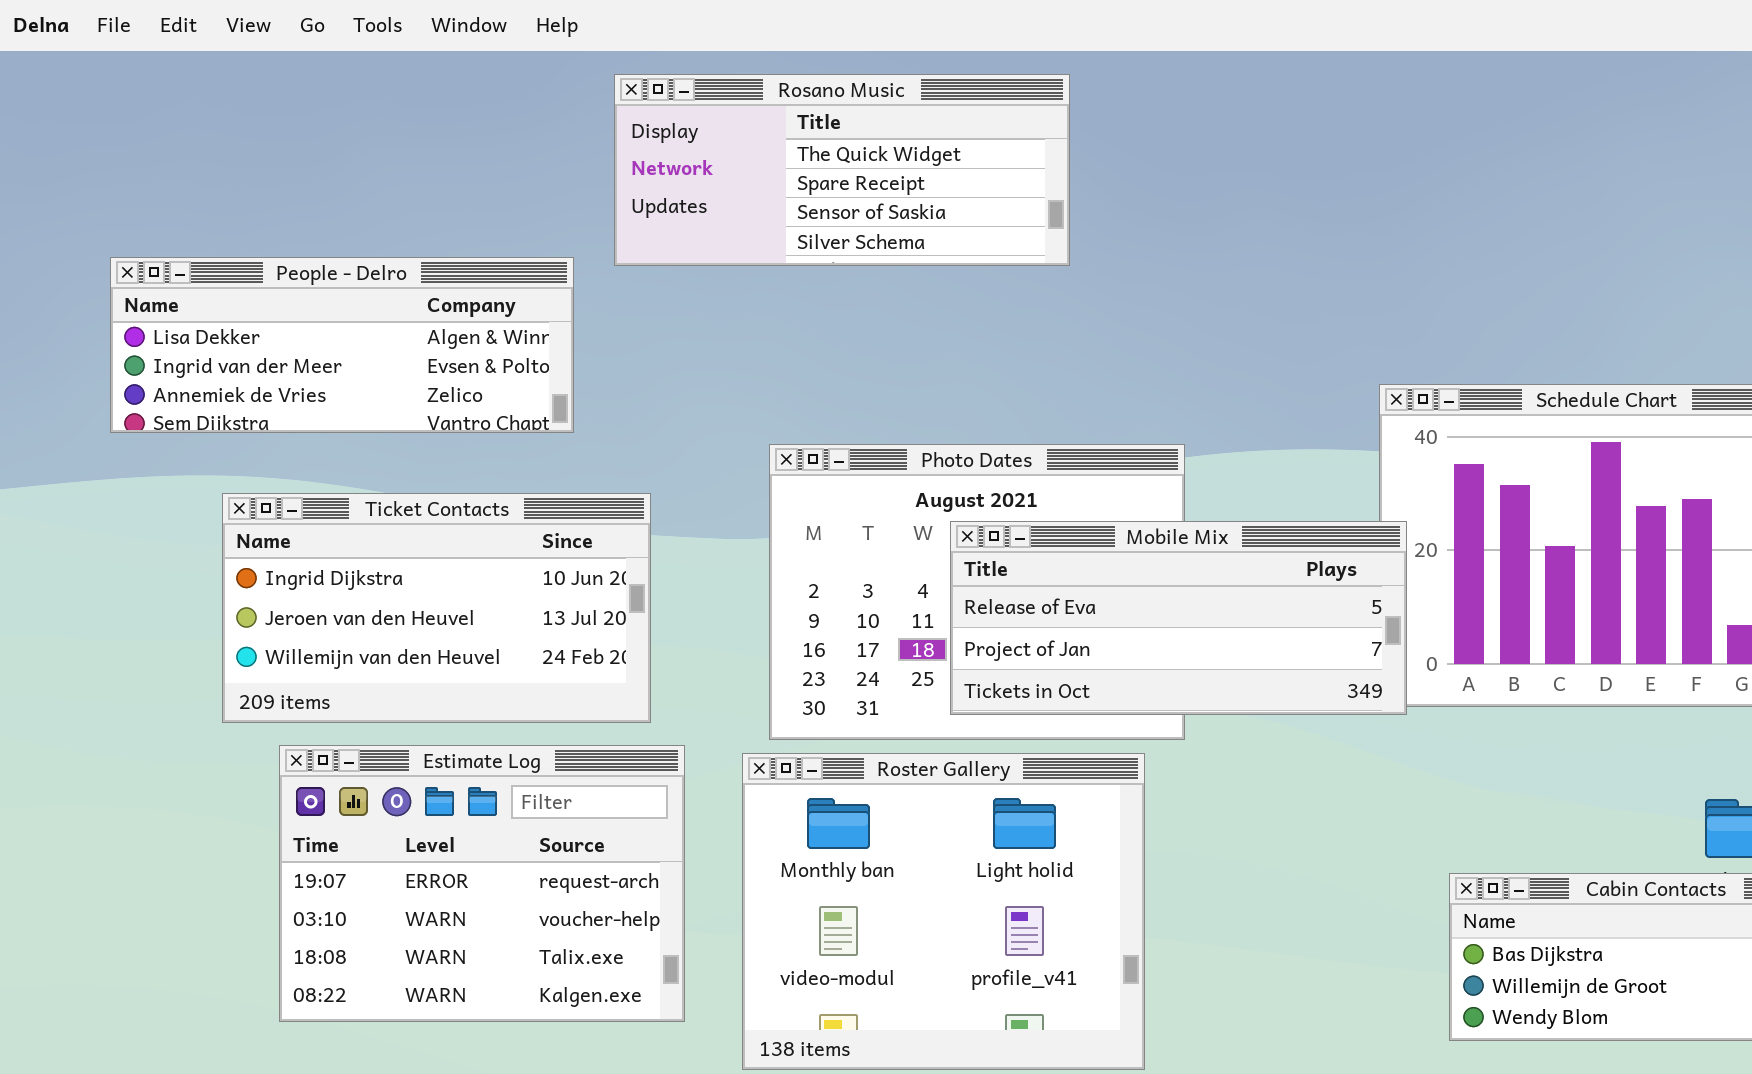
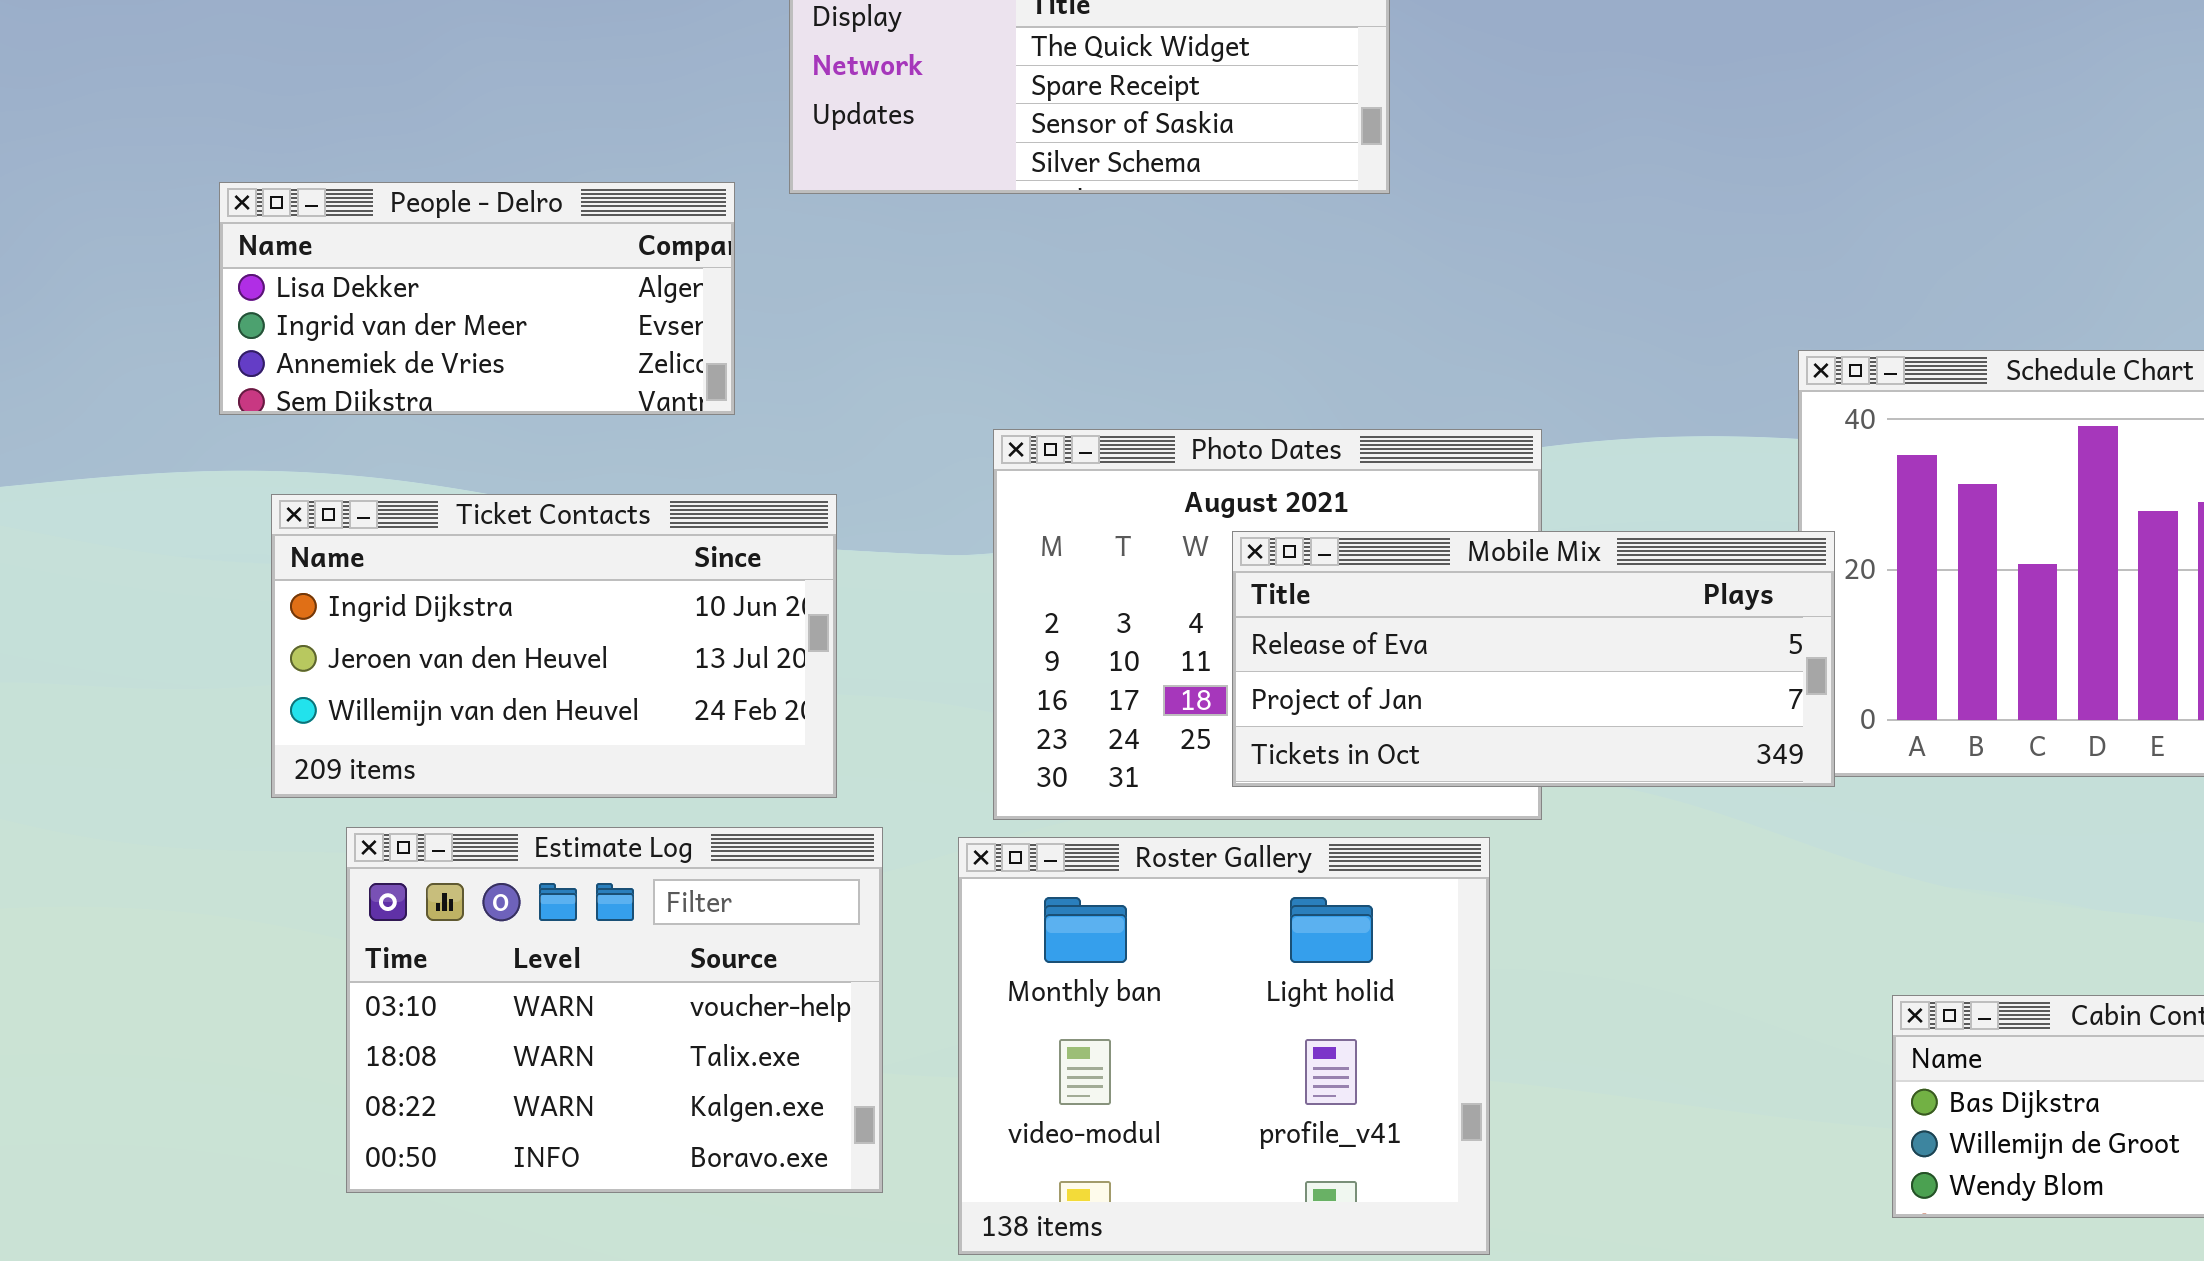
People - Delro: [110,257,574,433] -> [219,182,735,415], resized
Estimate Log: [279,745,685,1022] -> [346,827,883,1193], scrolled down 1 row

